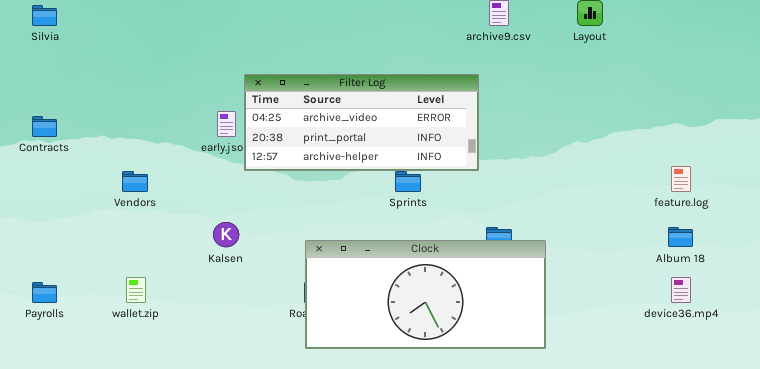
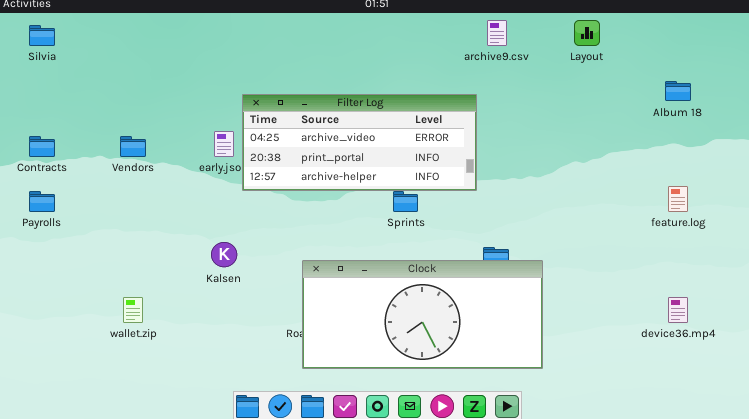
Vendors: [122,171,148,192] -> [120,136,146,157], moved
Album 18: [668,227,693,247] -> [665,81,691,101], moved
Payrolls: [32,282,57,303] -> [29,191,55,212], moved

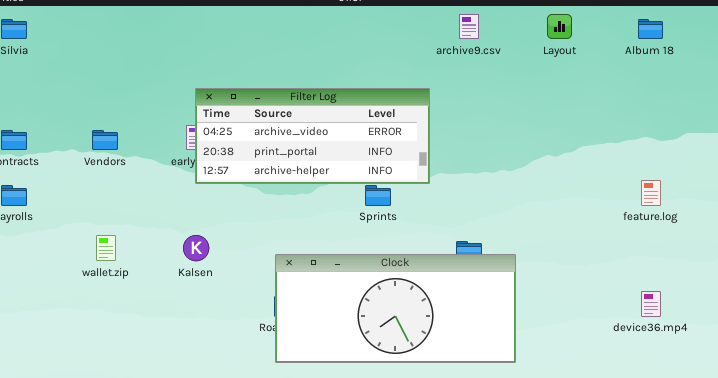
Album 18: [665,81,691,101] -> [638,19,663,39], moved
Filter Log: [242,94,477,191] -> [195,88,430,184], moved
wallet.zip: [123,297,143,323] -> [96,235,116,261], moved

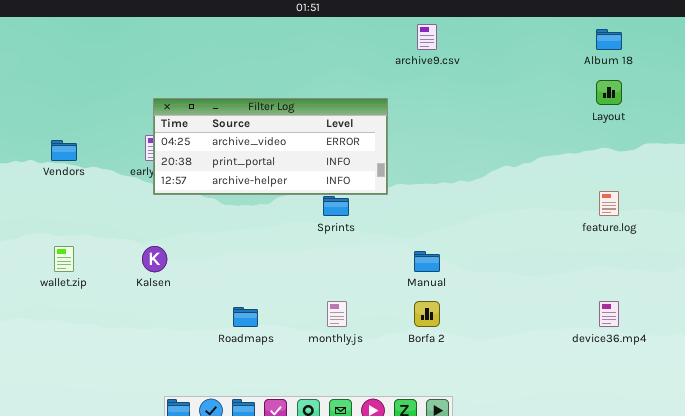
Layout: [547,14,572,39] -> [596,80,622,105], moved
Clock: [275,254,516,363] -> none, closed

